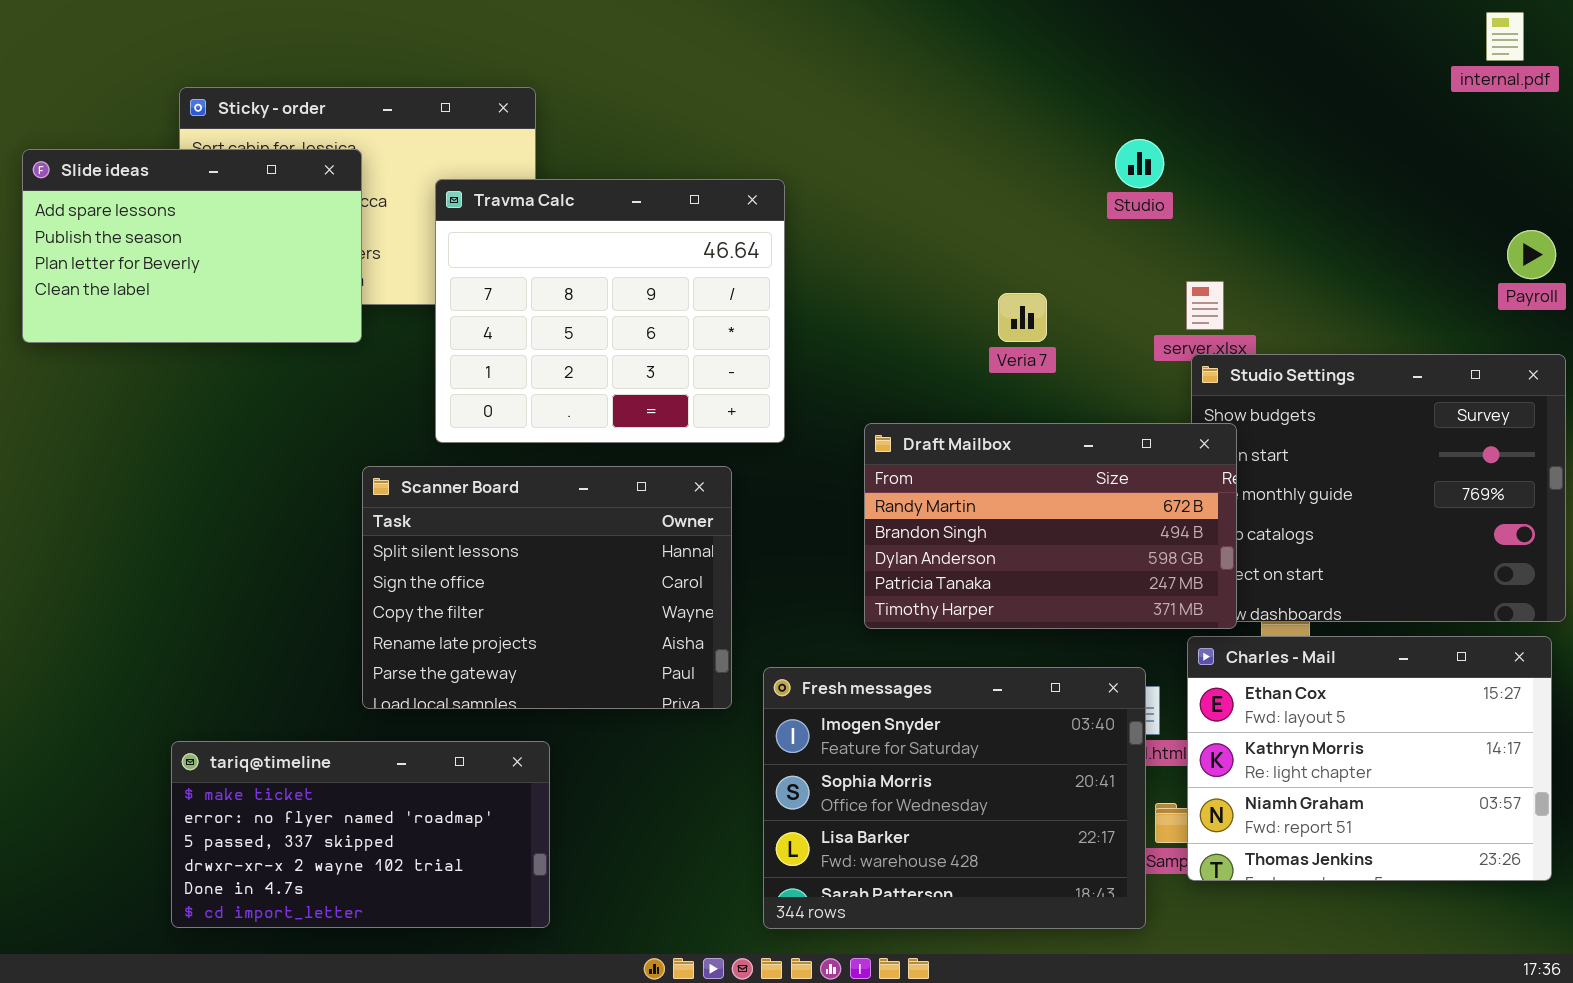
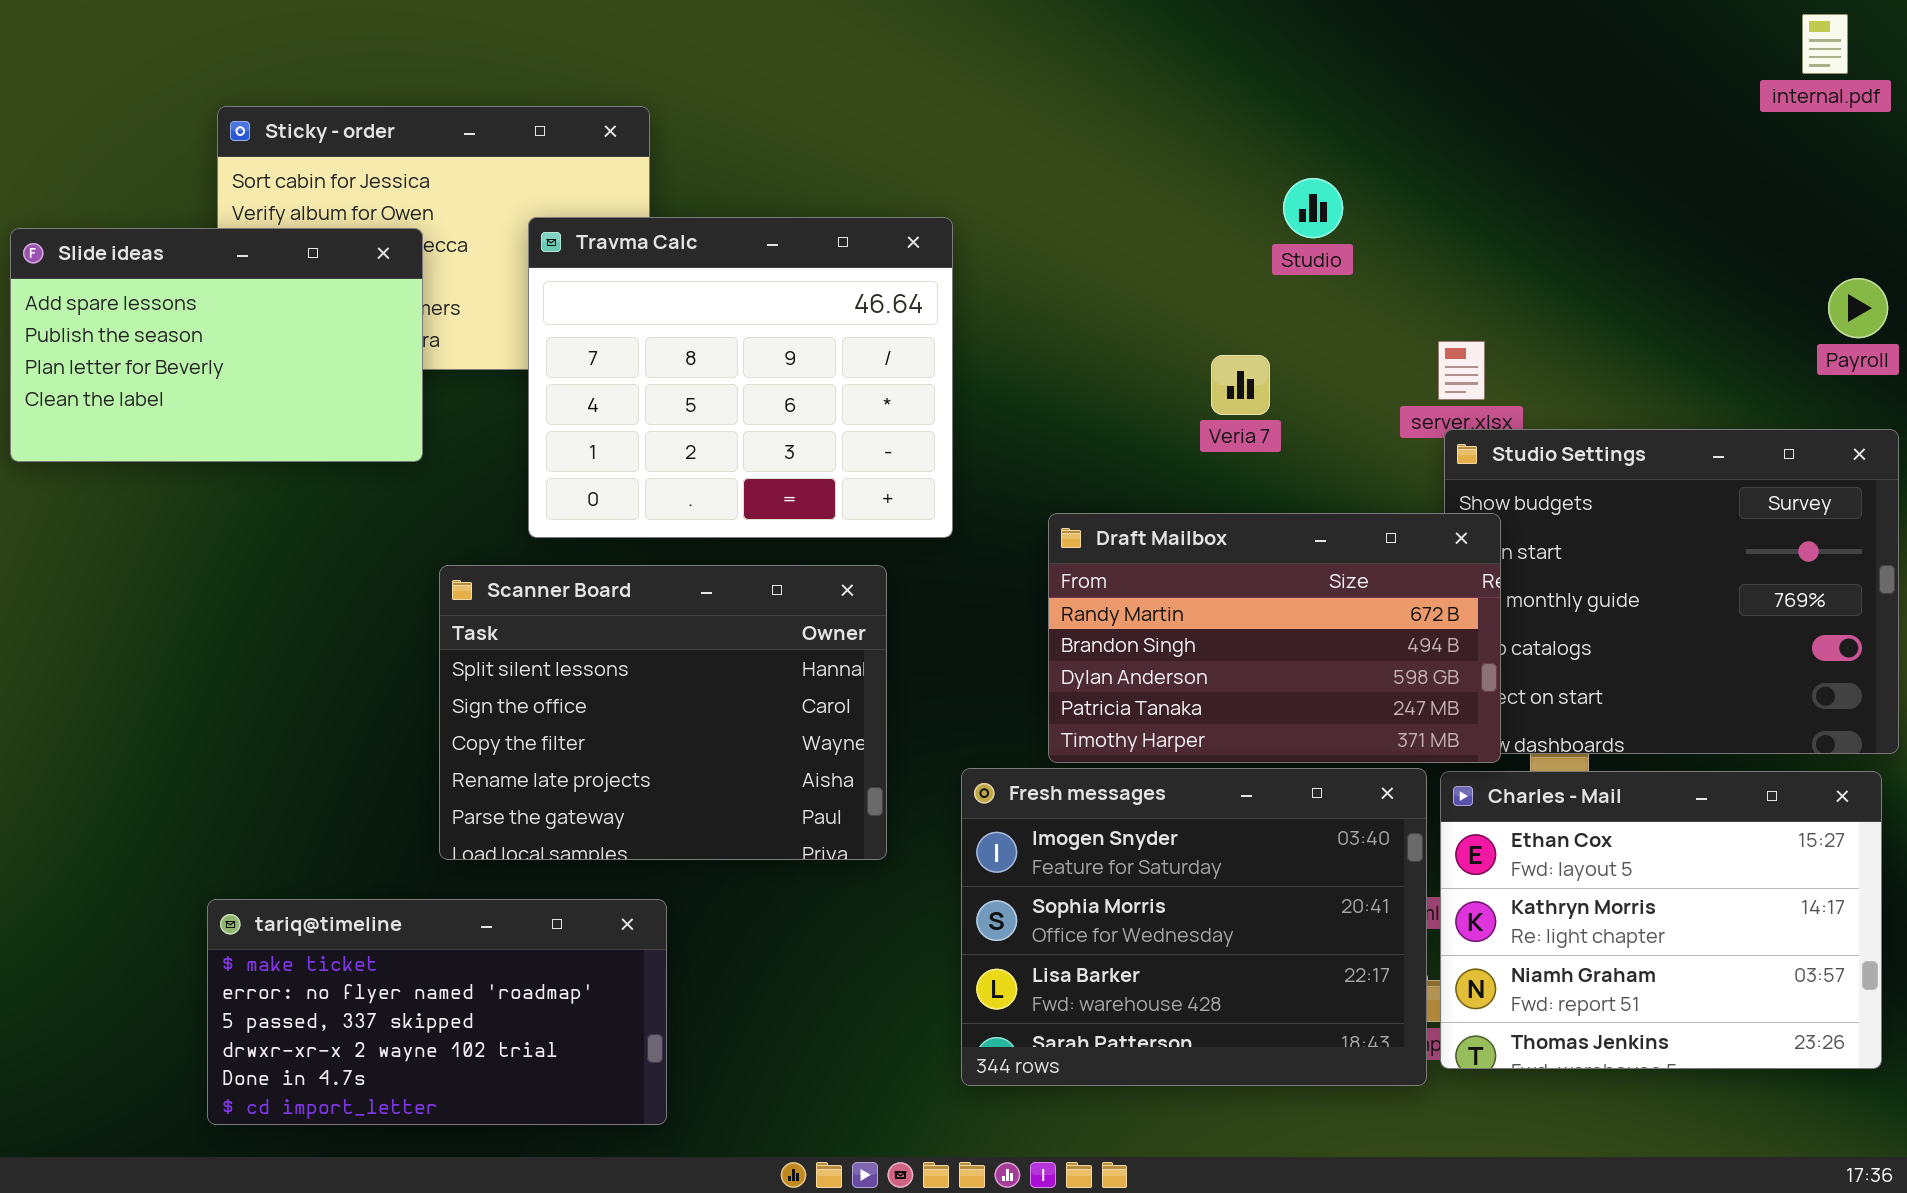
Studio: [1115,139,1164,188] -> [1283,178,1343,238], moved
Slide ideas: [22,149,362,343] -> [10,228,423,462], moved
Fresh messages: [763,667,1146,929] -> [961,768,1427,1086], moved

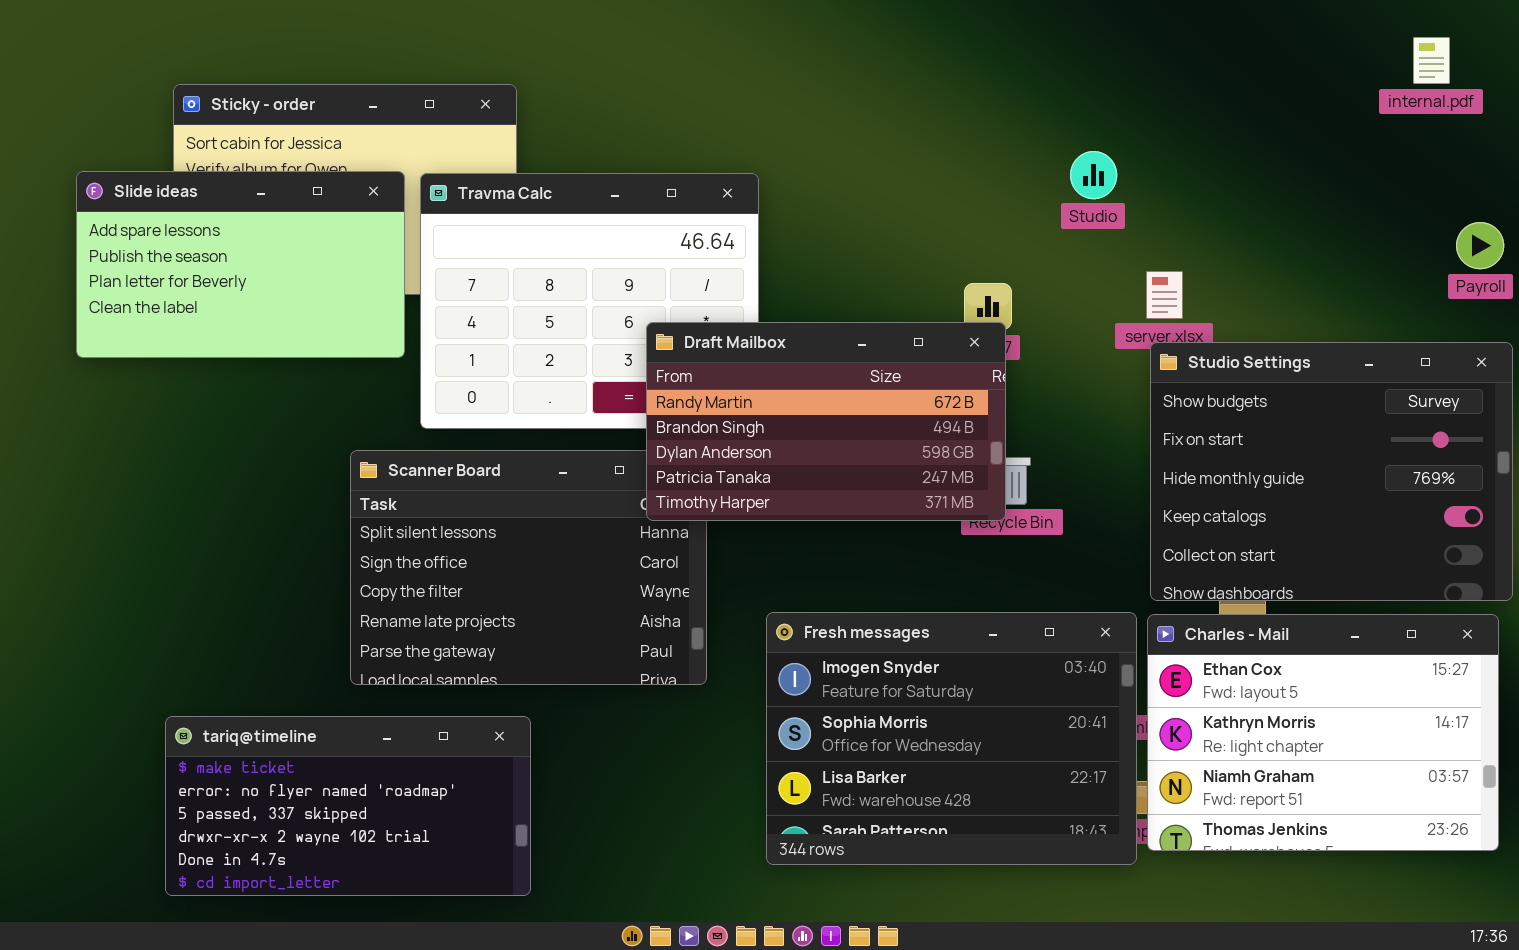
internal.pdf: [1802,14,1848,74] -> [1413,37,1450,84], moved
Studio: [1283,178,1343,238] -> [1070,151,1117,199], moved
Slide ideas: [10,228,423,462] -> [76,171,405,358], moved
Draft Mailbox: [1048,513,1501,763] -> [646,322,1006,521], moved

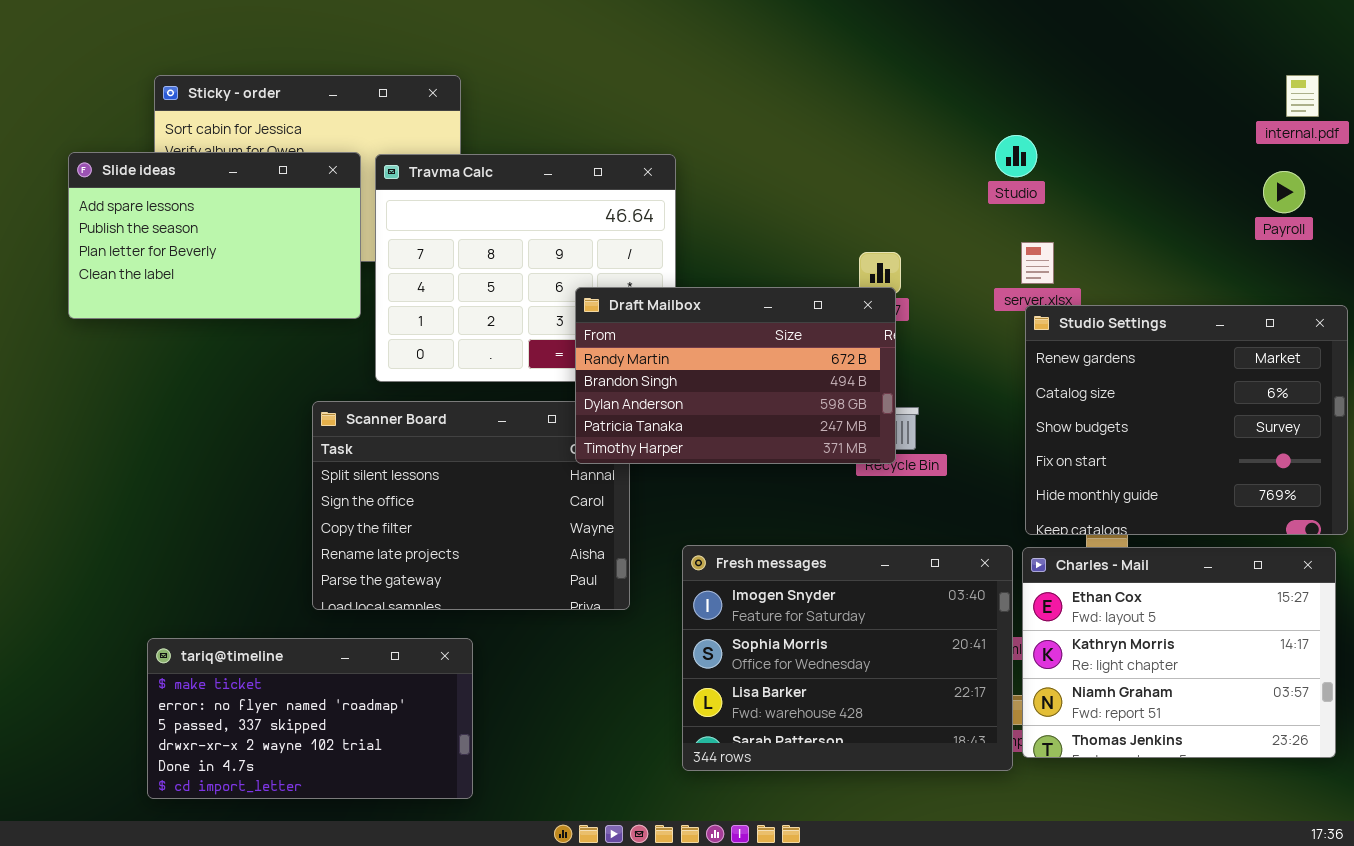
internal.pdf: [1413,37,1450,84] -> [1286,75,1319,117], moved
Studio: [1070,151,1117,199] -> [995,135,1037,177], moved
Payroll: [1456,222,1504,269] -> [1263,171,1305,213], moved
Studio Settings: [1150,342,1513,601] -> [1025,305,1348,535], scrolled up 2 rows

